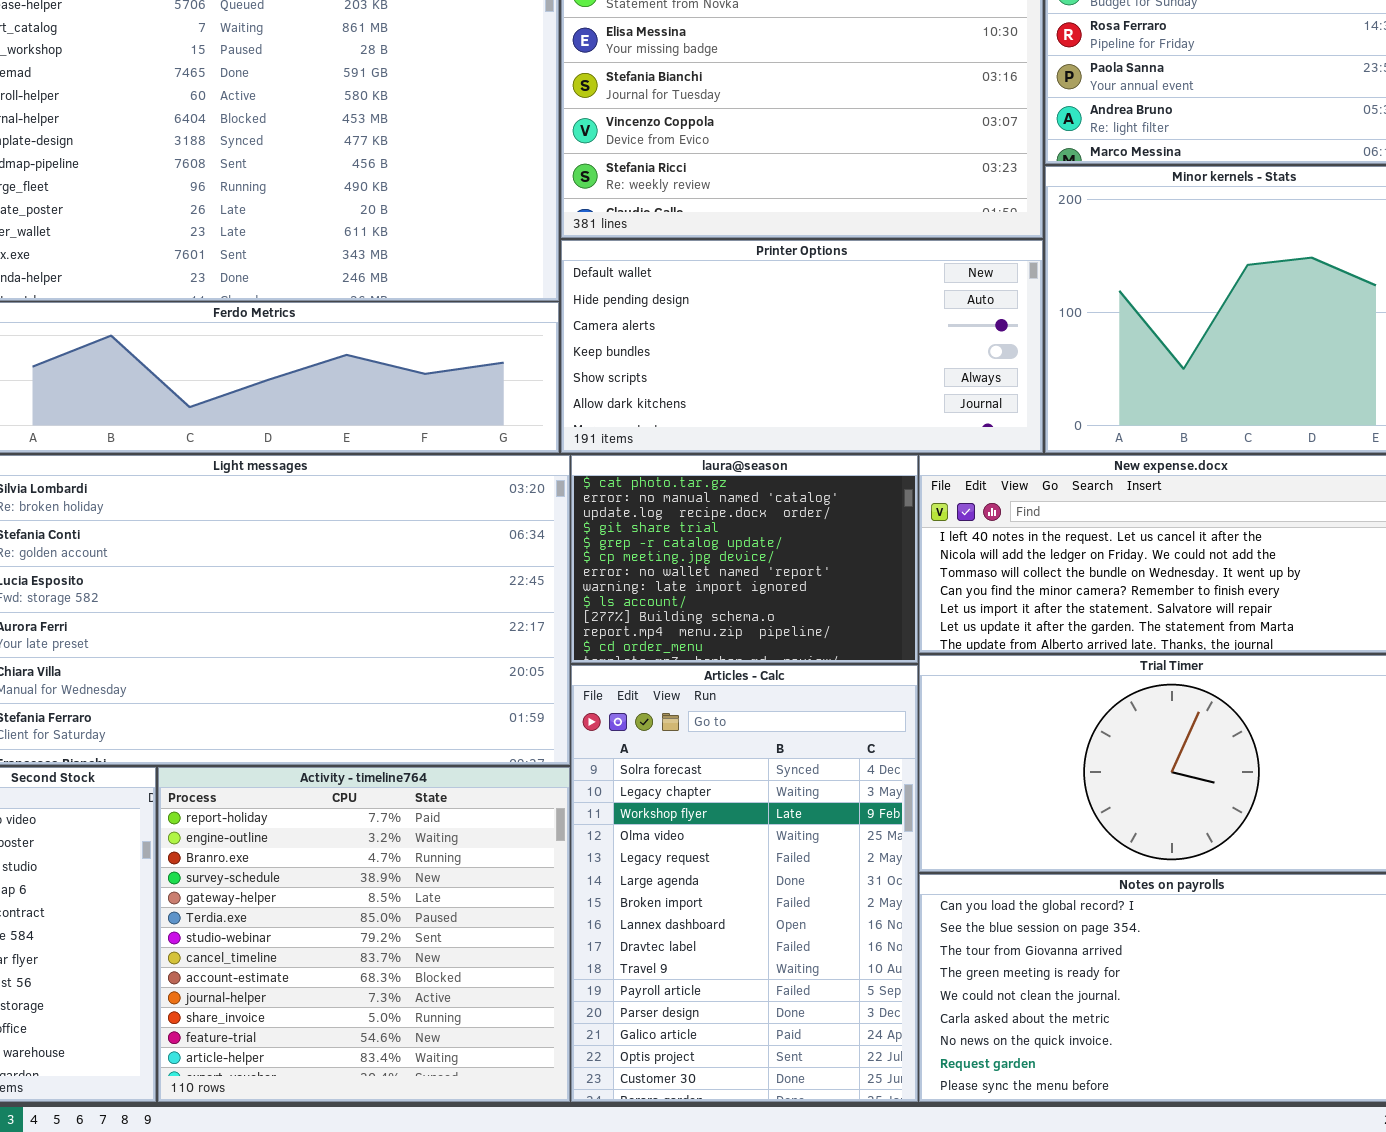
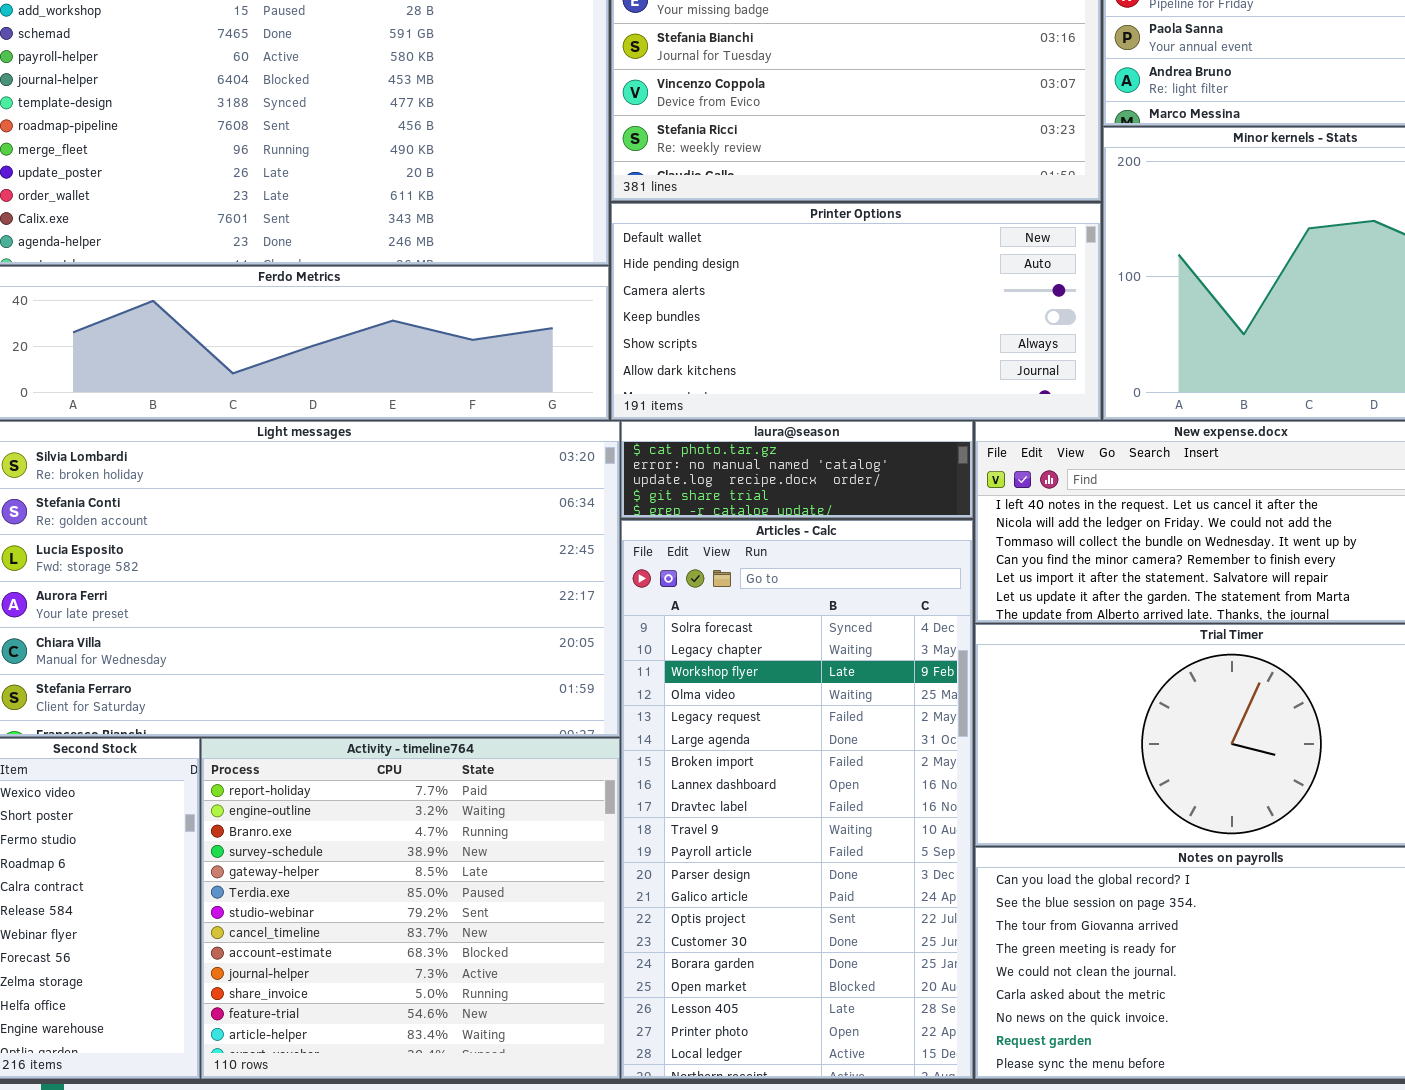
laura@season: [571,455,918,663] -> [621,421,973,518], resized
Articles - Calc: [571,665,918,1102] -> [621,520,973,1079], resized

